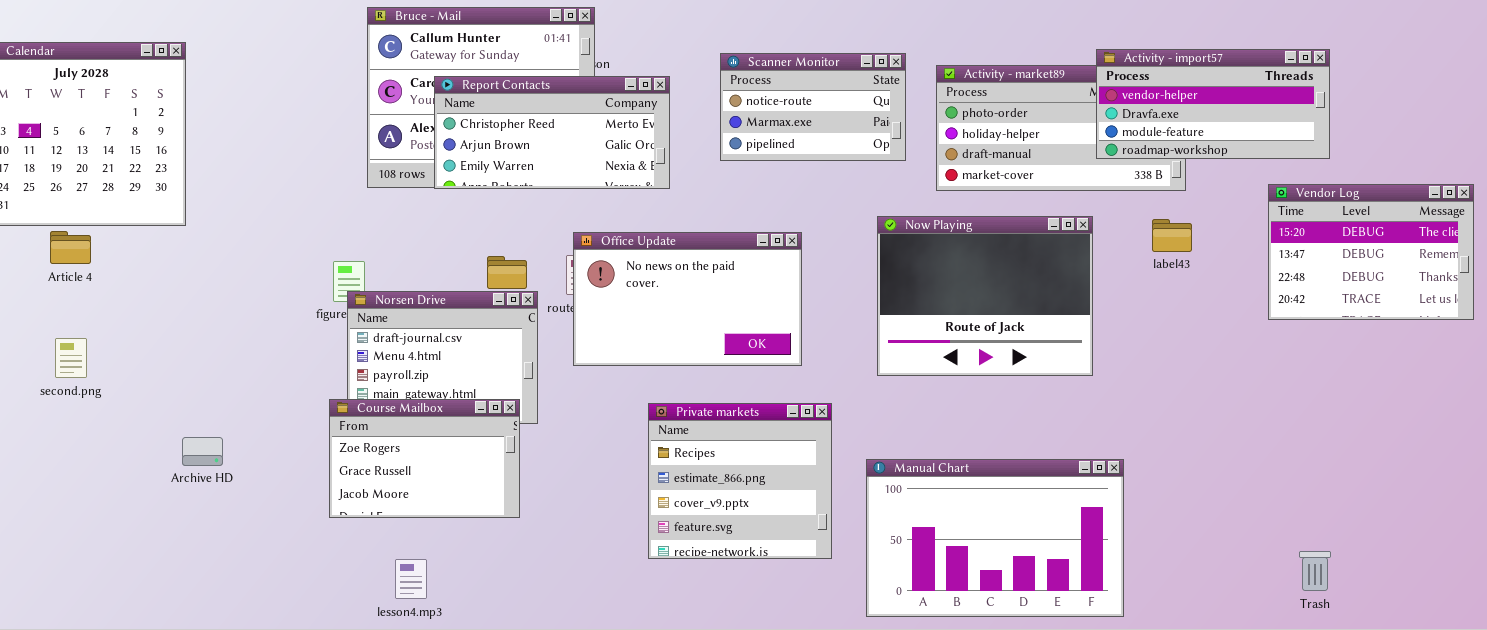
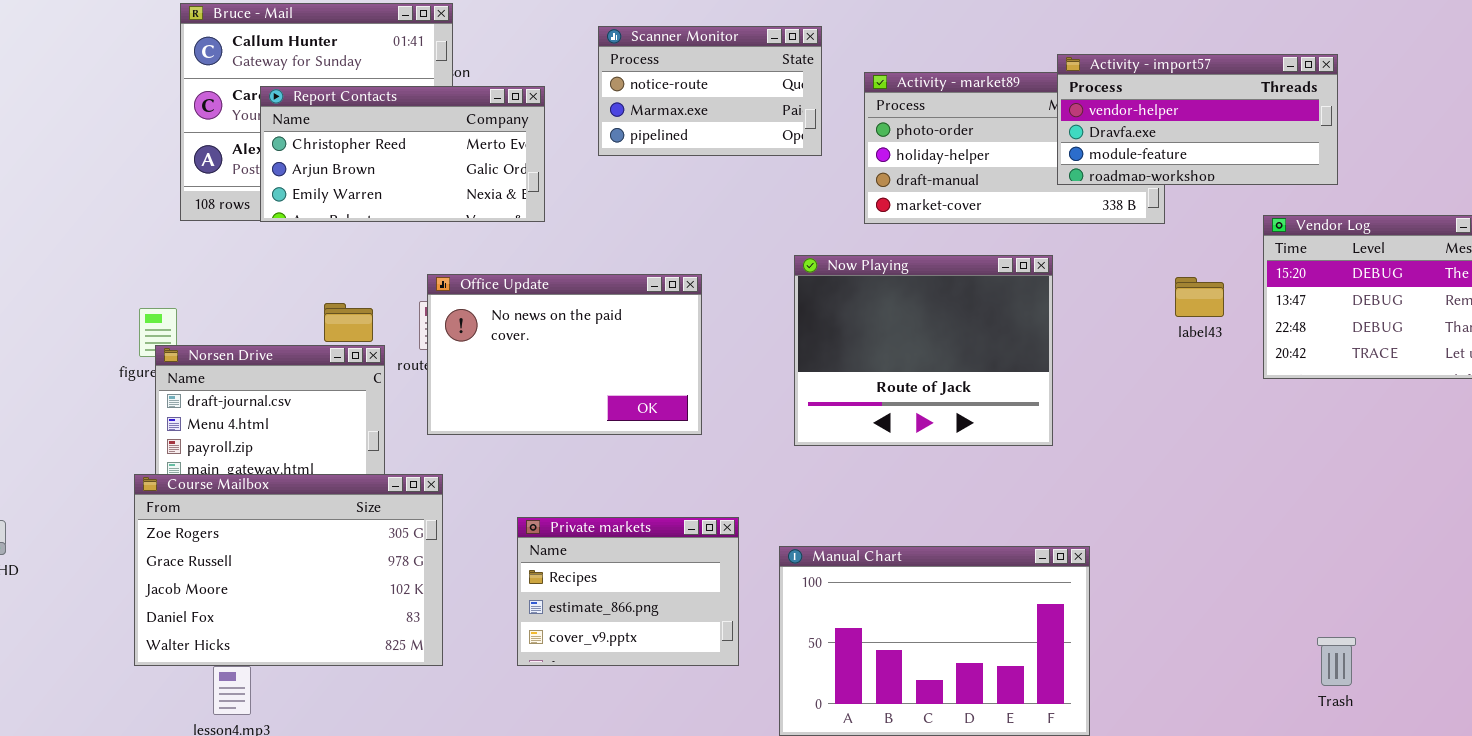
Scanner Monitor: [720,53,906,161] -> [598,26,822,156], moved
label43: [1152,219,1192,252] -> [1175,277,1224,317], moved
Course Mailbox: [329,399,520,518] -> [134,474,443,666], resized
Private markets: [648,403,832,559] -> [517,517,739,666], resized
Trash: [1299,551,1331,591] -> [1317,637,1356,686], moved

